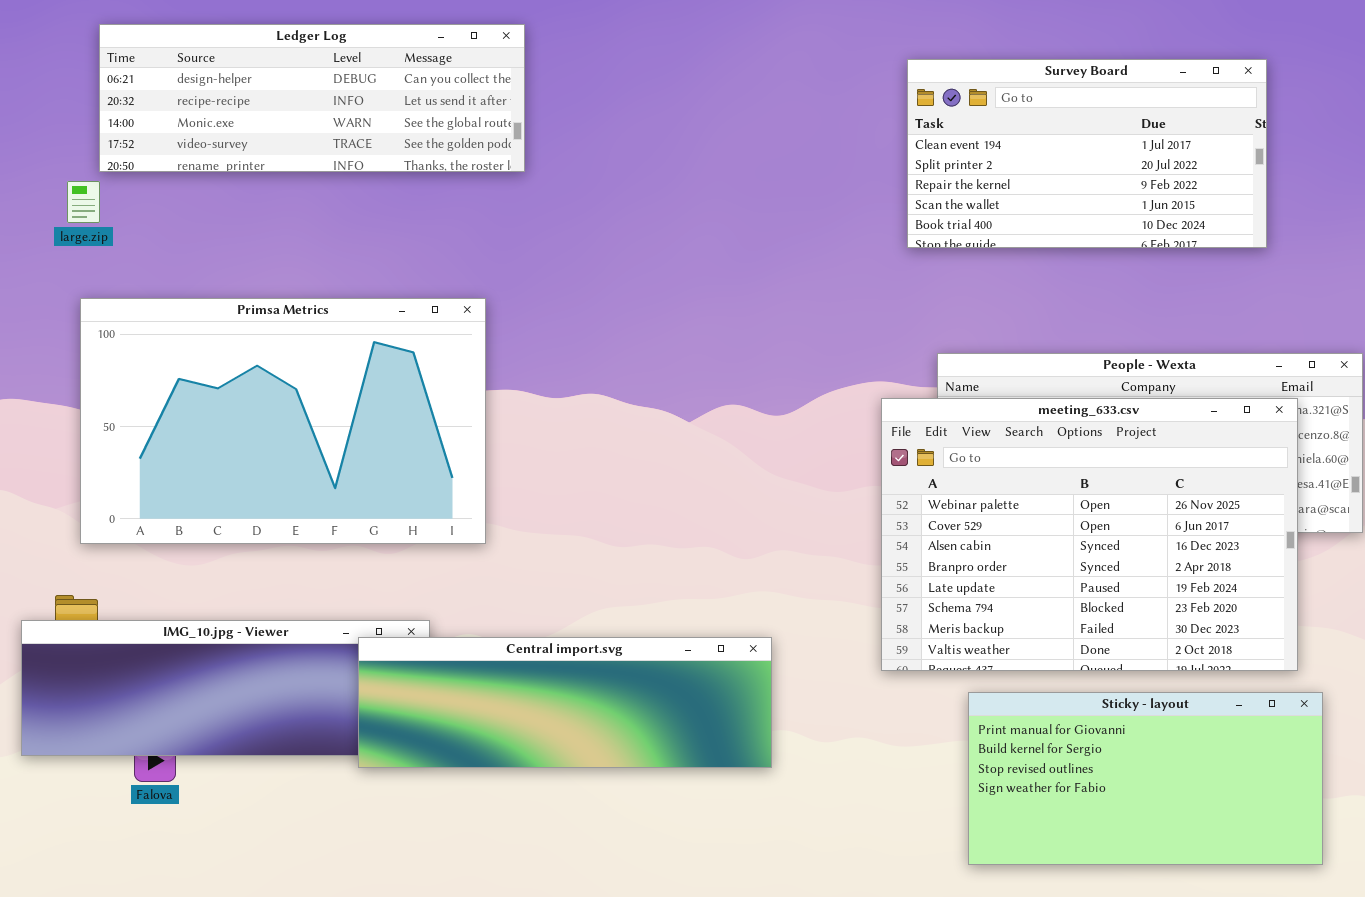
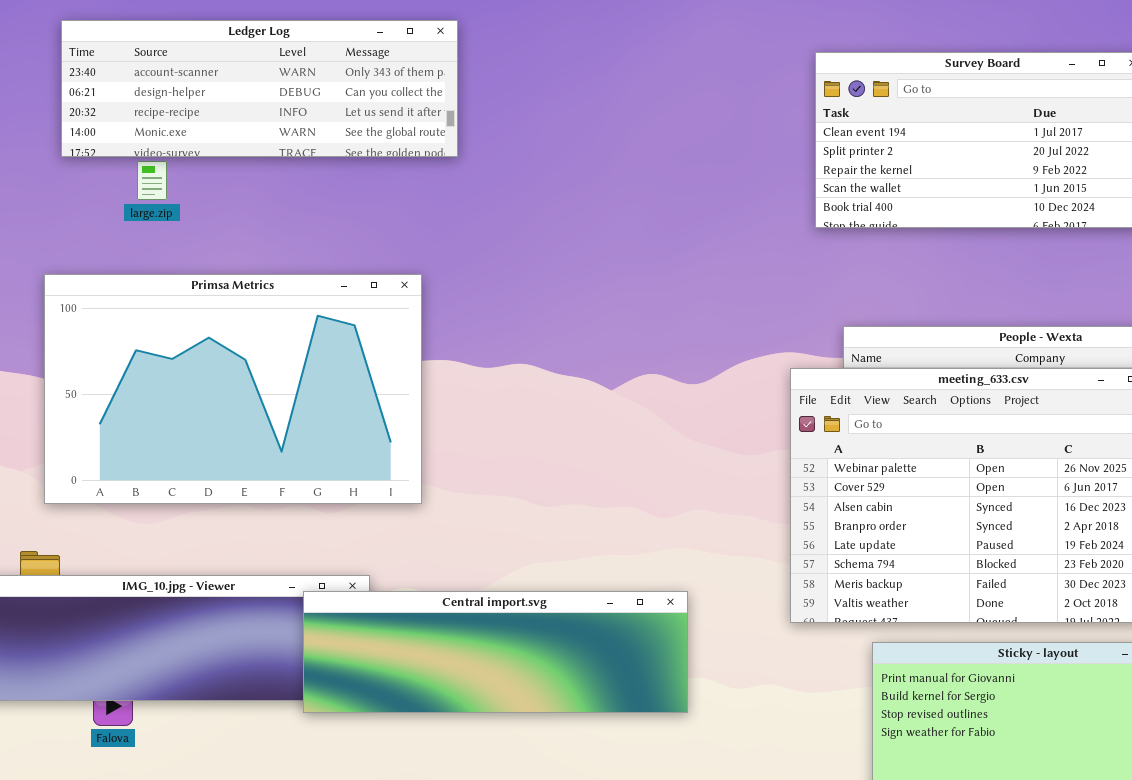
Ledger Log: [99,24,525,172] -> [61,20,458,157], scrolled up 1 row
large.zip: [67,181,100,223] -> [137,161,167,200], moved

